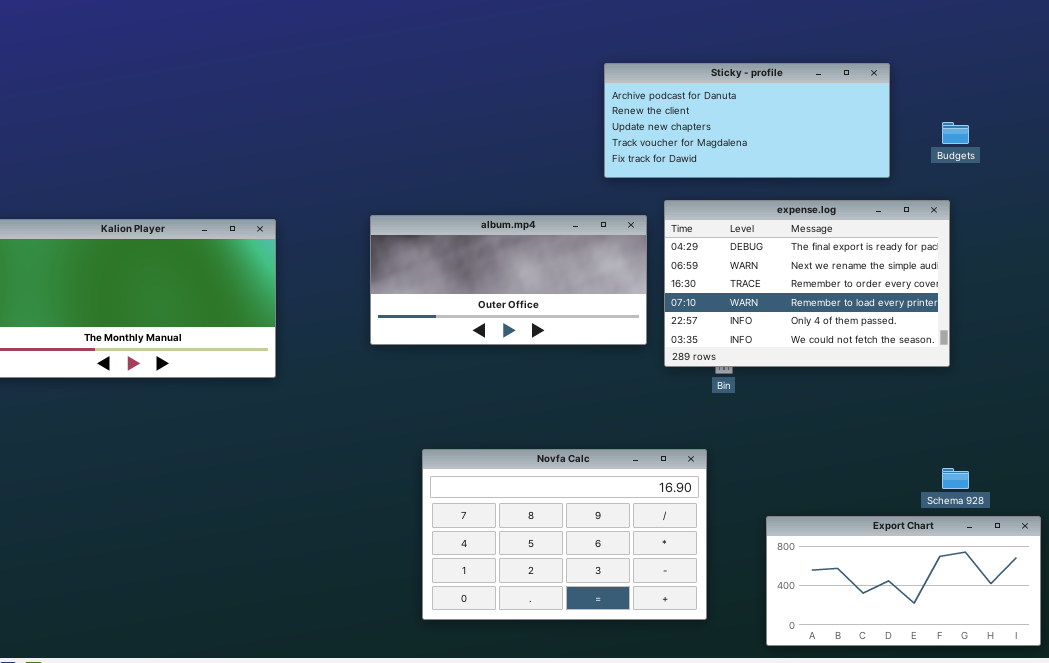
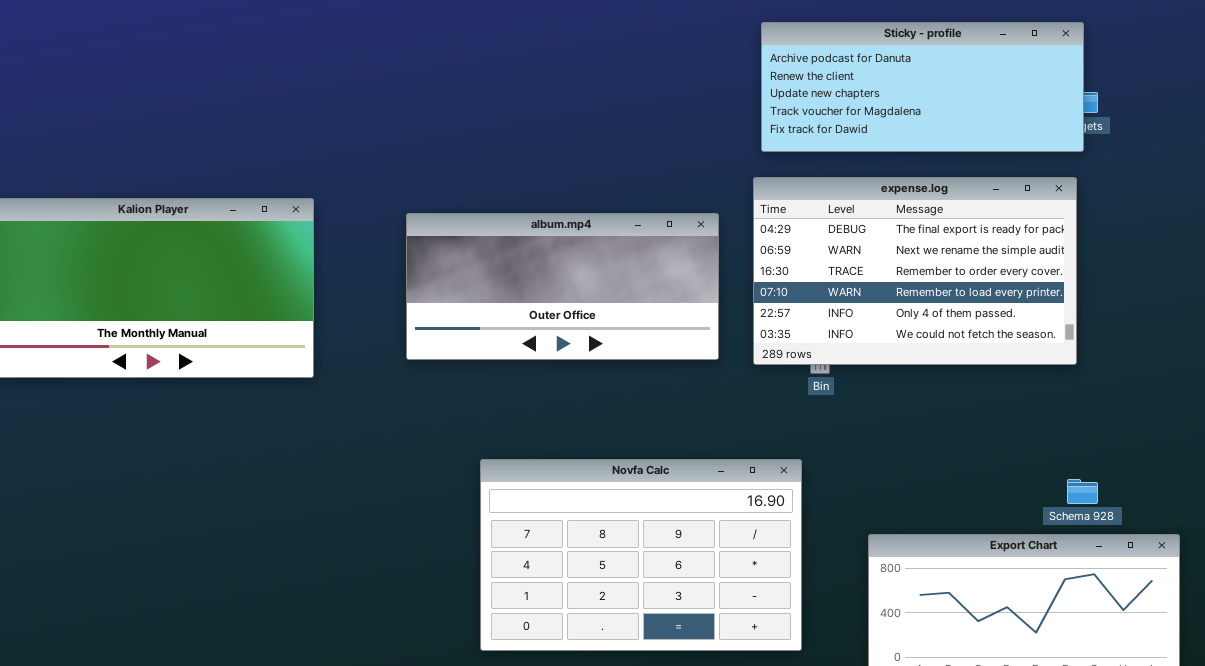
Sticky - profile: [604,63,890,178] -> [761,22,1084,152], moved
album.mp4: [370,215,647,345] -> [406,213,719,360], moved

